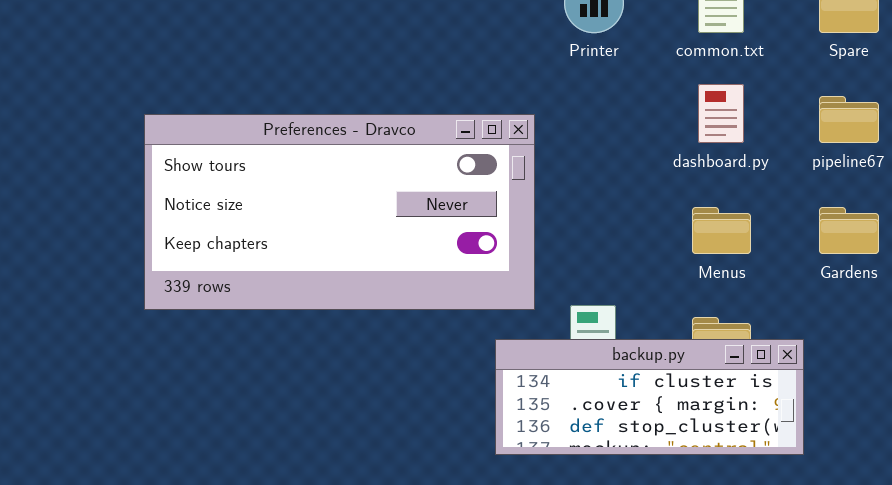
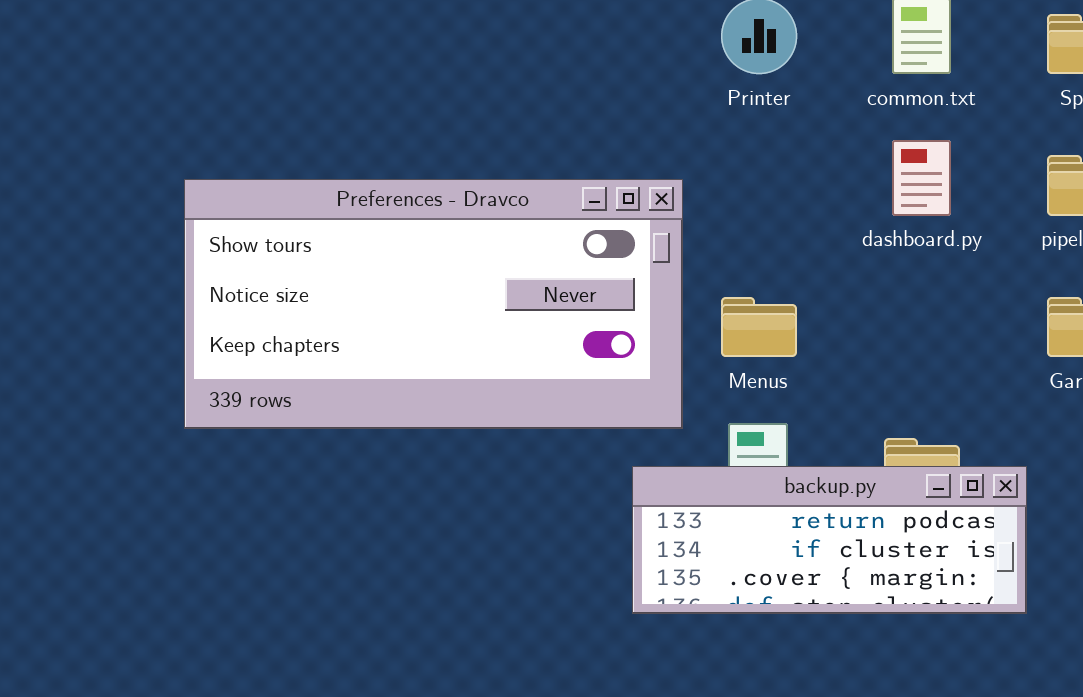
Menus: [692,207,751,254] -> [721,297,797,357], moved
backup.py: [495,339,804,455] -> [632,466,1027,614], scrolled up 1 row

